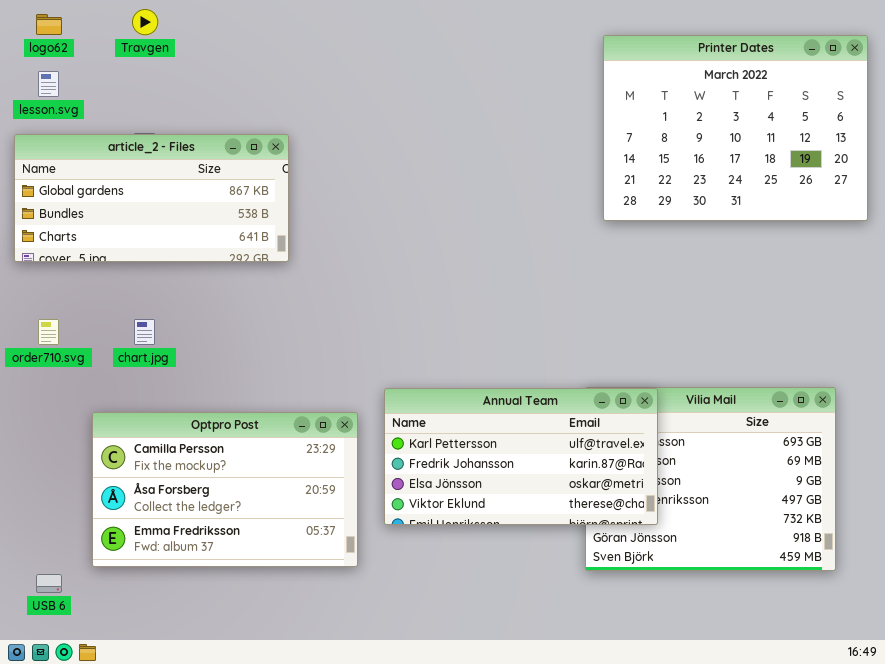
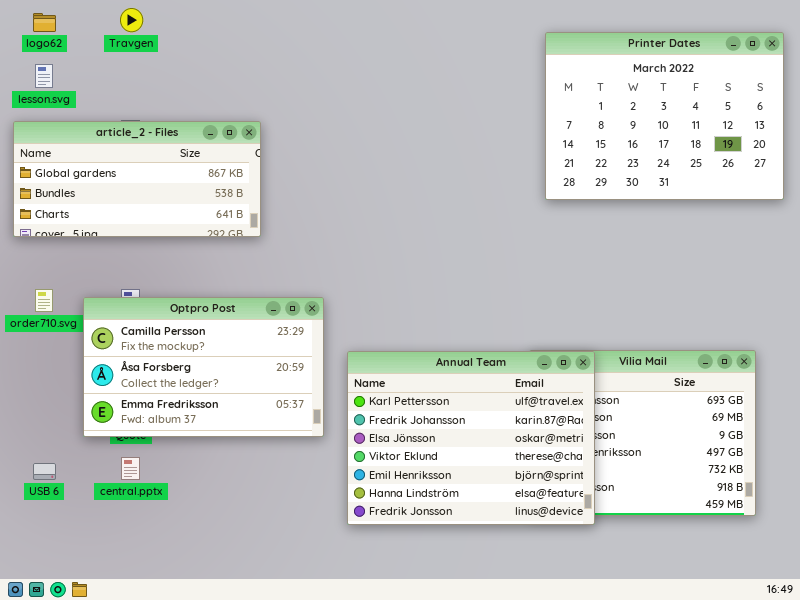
Annual Team: [384,388,658,525] -> [347,351,595,525], resized
Optpro Post: [92,412,358,567] -> [83,297,324,437], moved
USB 6: [36,574,62,593] -> [33,463,56,480], moved

